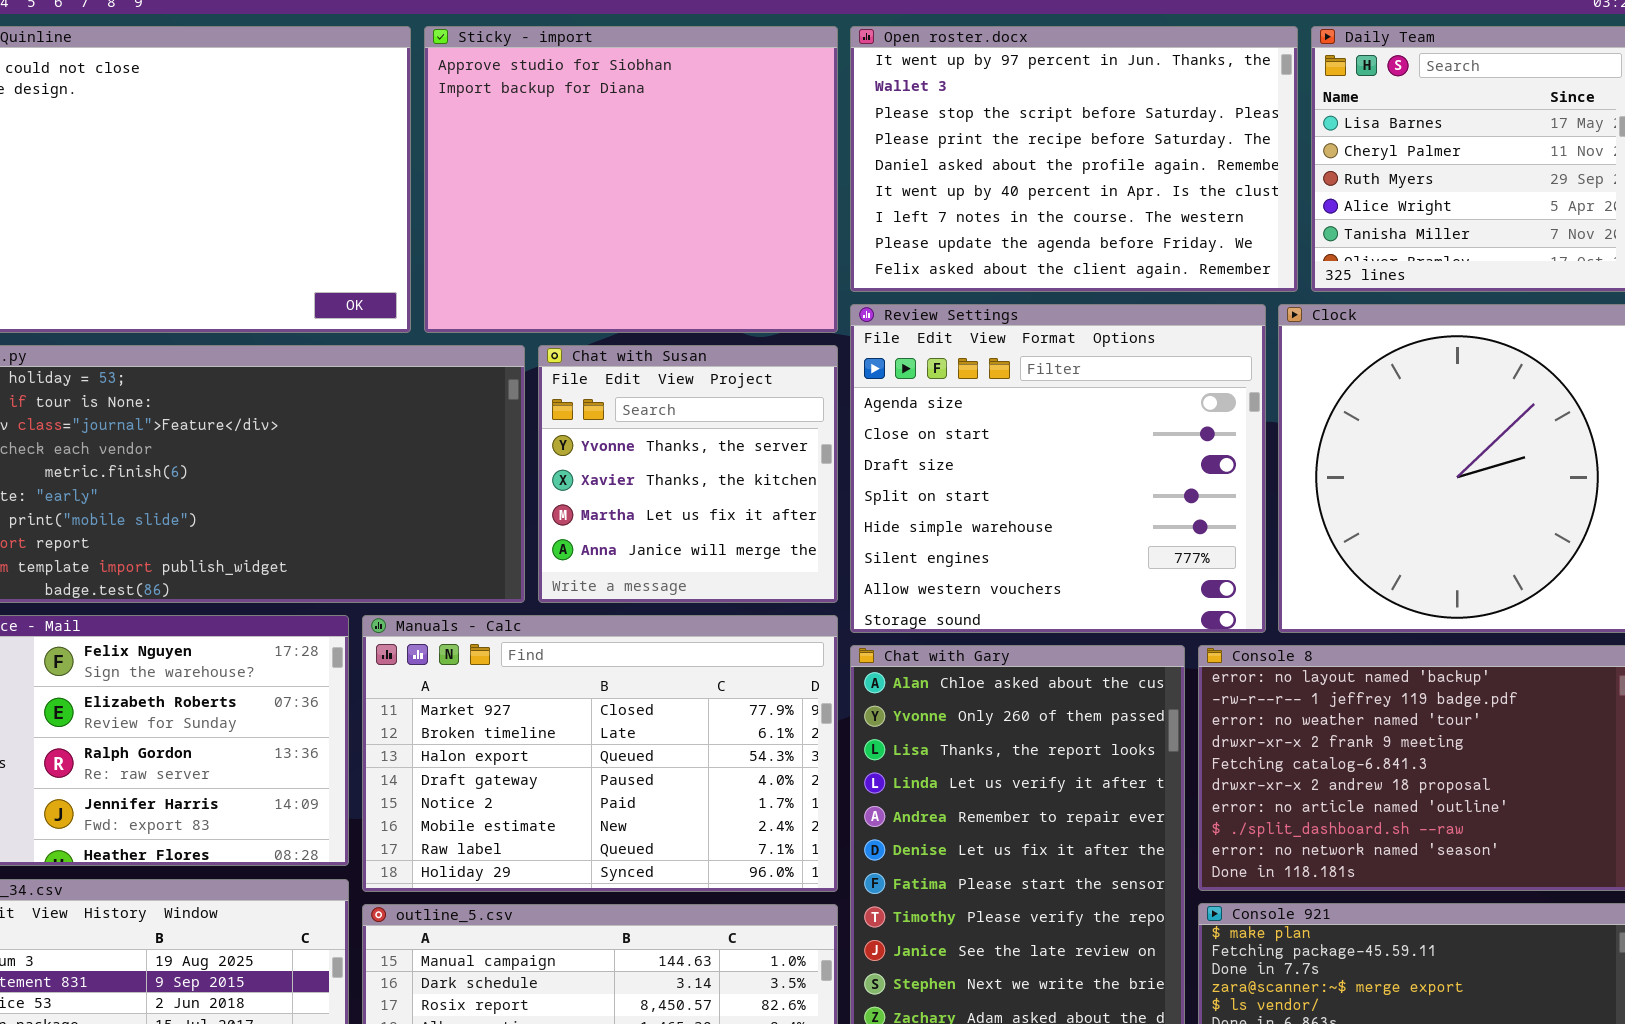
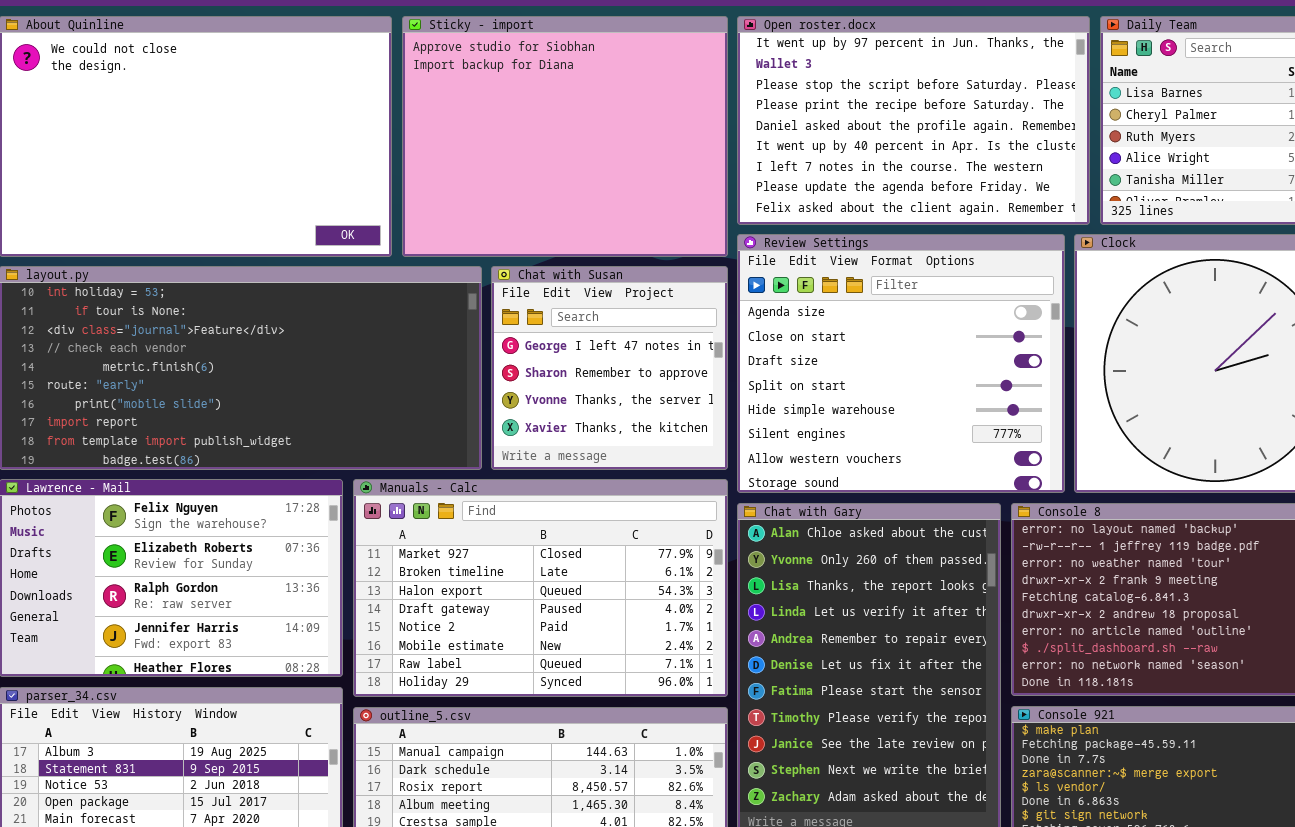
Chat with Susan: [538,345,838,603] -> [491,266,728,470], scrolled up 2 rows

